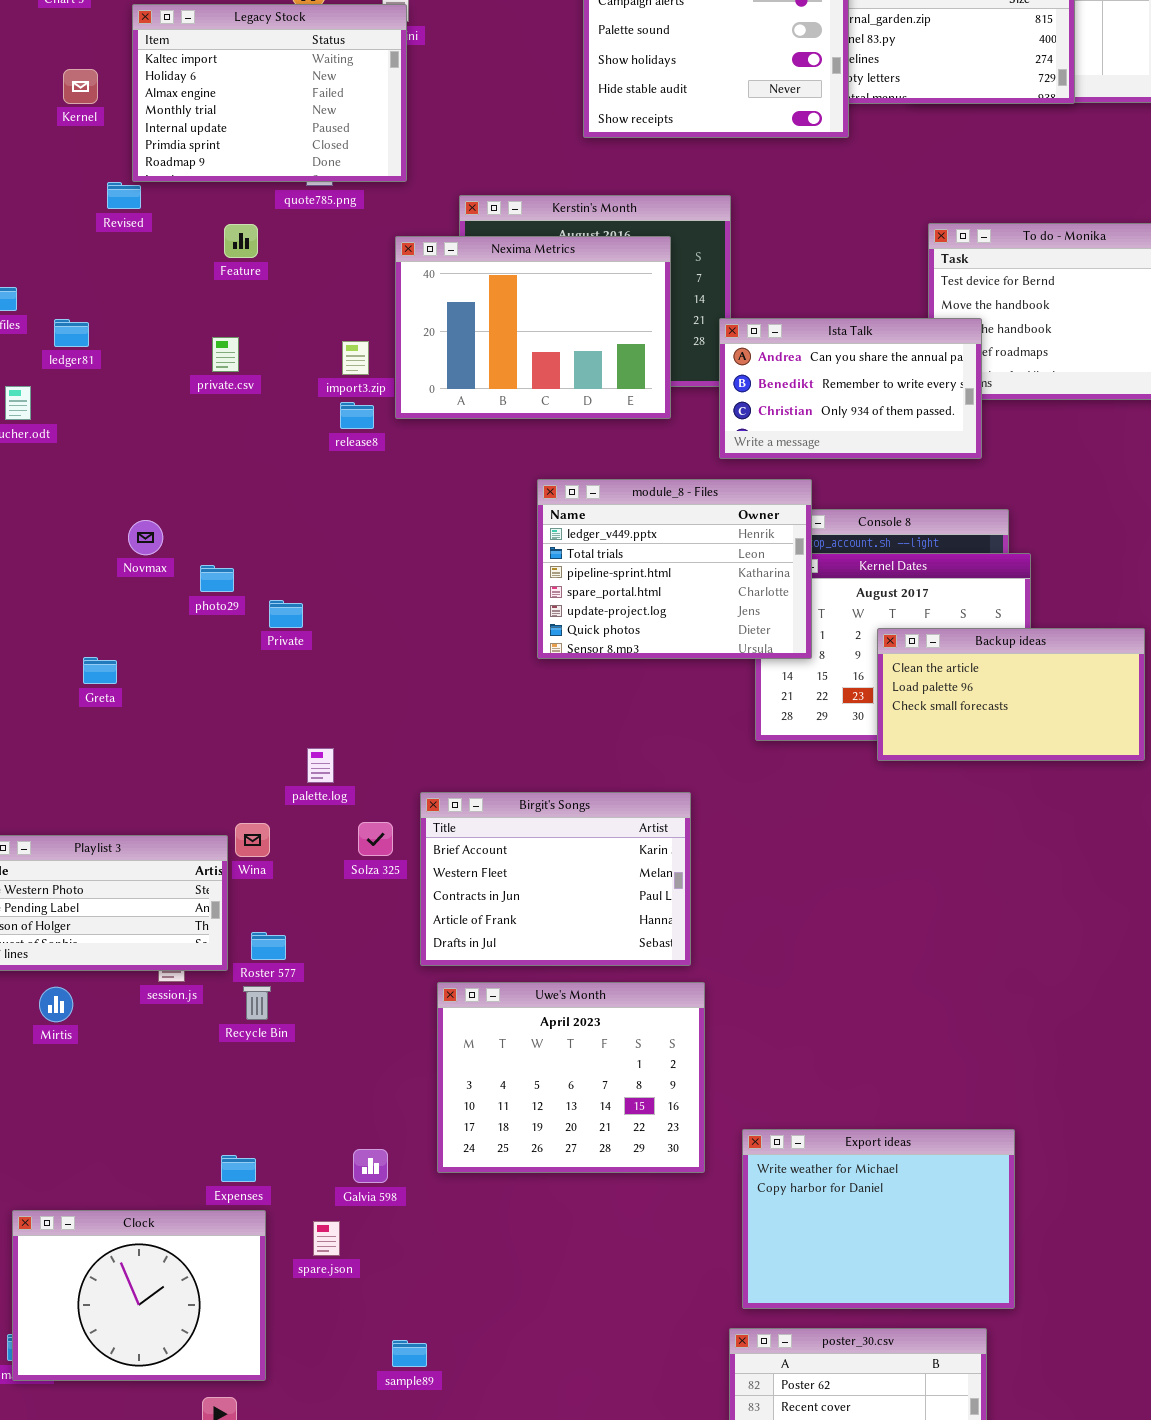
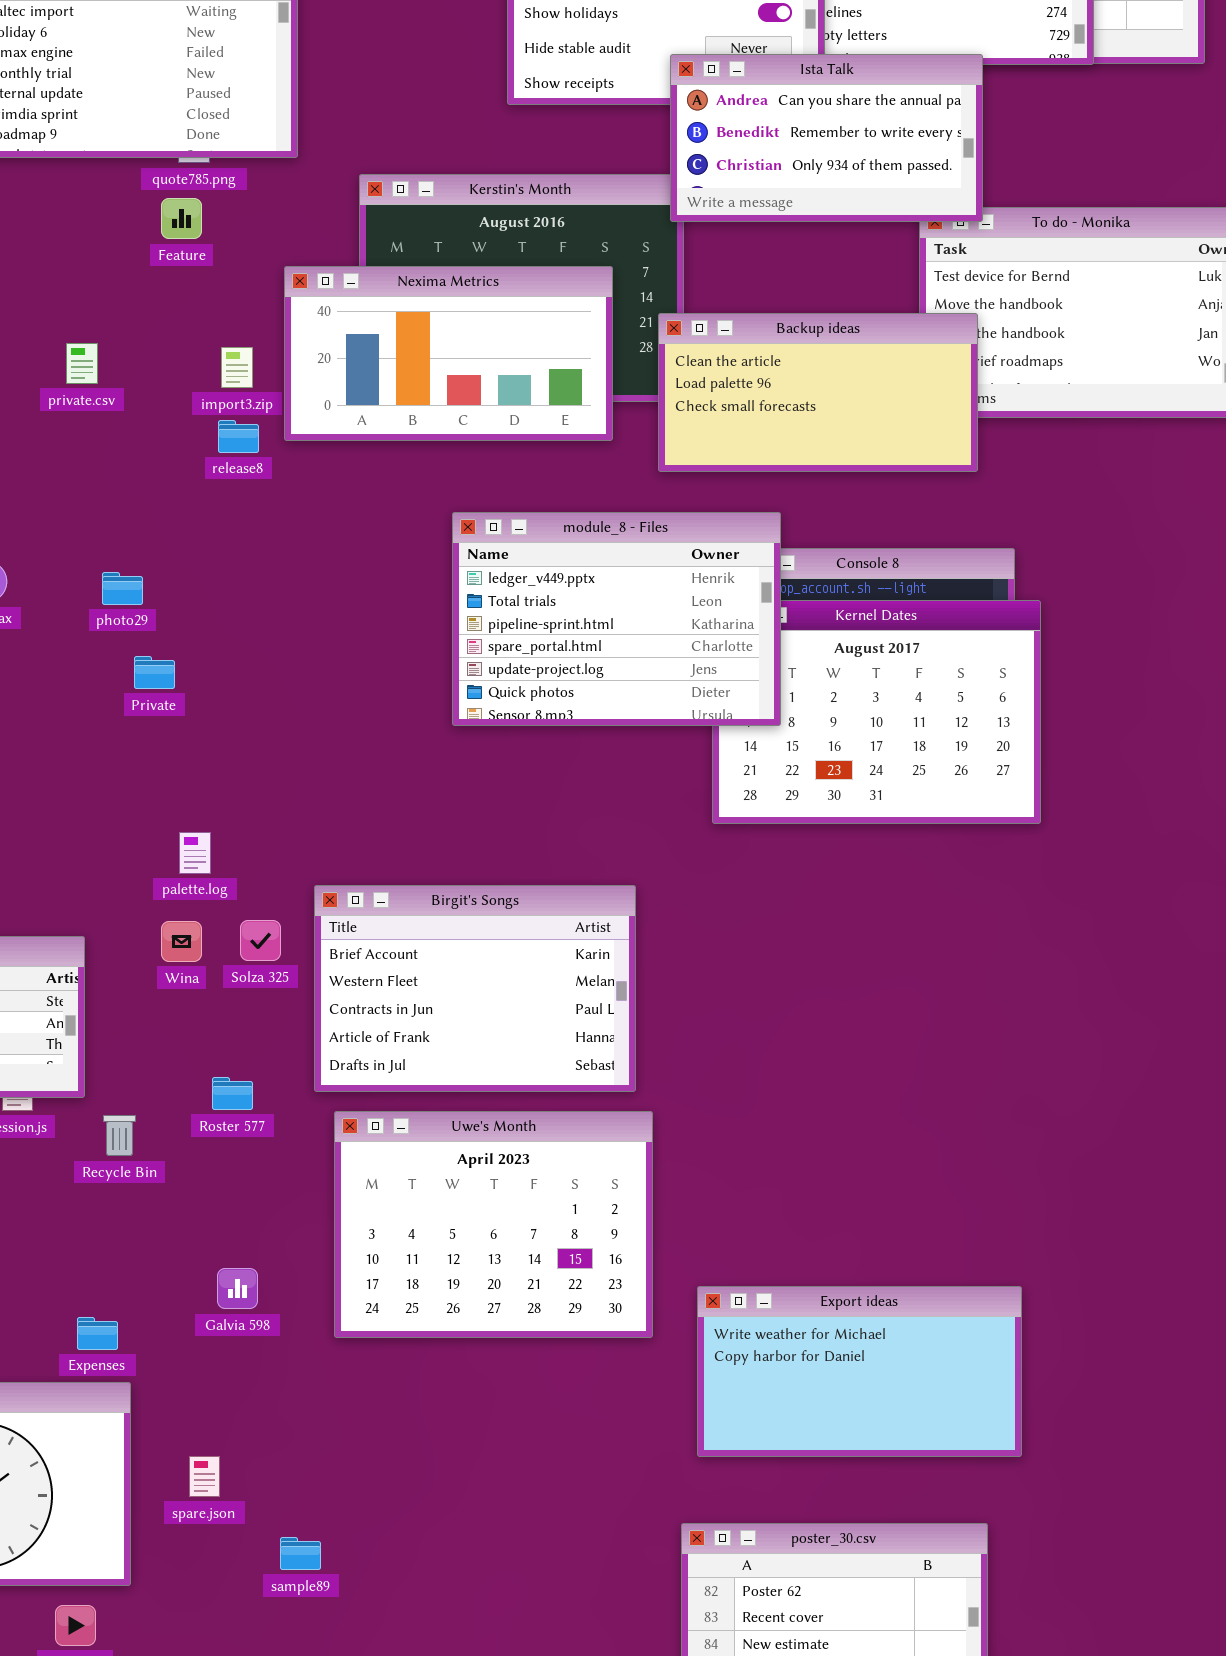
Feature: [224,224,258,258] -> [161,198,202,239], moved
Nexima Metrics: [395,236,671,419] -> [284,266,613,441], resized
Ista Talk: [719,318,982,459] -> [670,54,983,222], moved
photo29: [200,565,234,592] -> [102,572,143,605], moved
Backup ideas: [877,628,1145,761] -> [658,313,978,472], moved
Wina: [235,823,270,857] -> [161,921,202,962], moved
Roster 577: [251,932,286,960] -> [212,1077,253,1110], moved
Export ideas: [742,1129,1015,1309] -> [697,1286,1022,1457], resized
Galvia 598: [353,1149,388,1183] -> [217,1268,258,1309], moved
spare.json: [313,1221,340,1256] -> [189,1456,220,1497], moved

